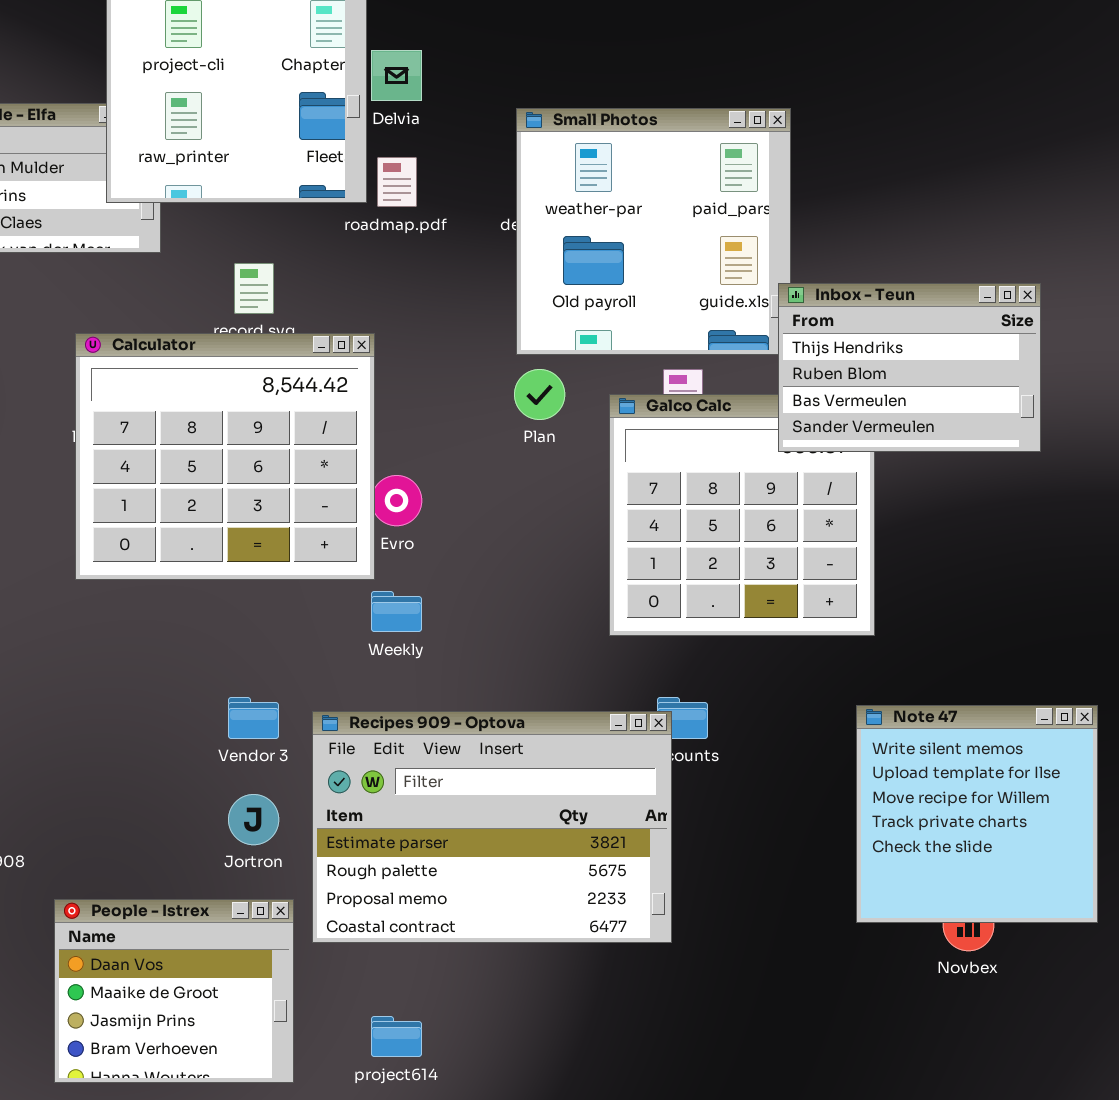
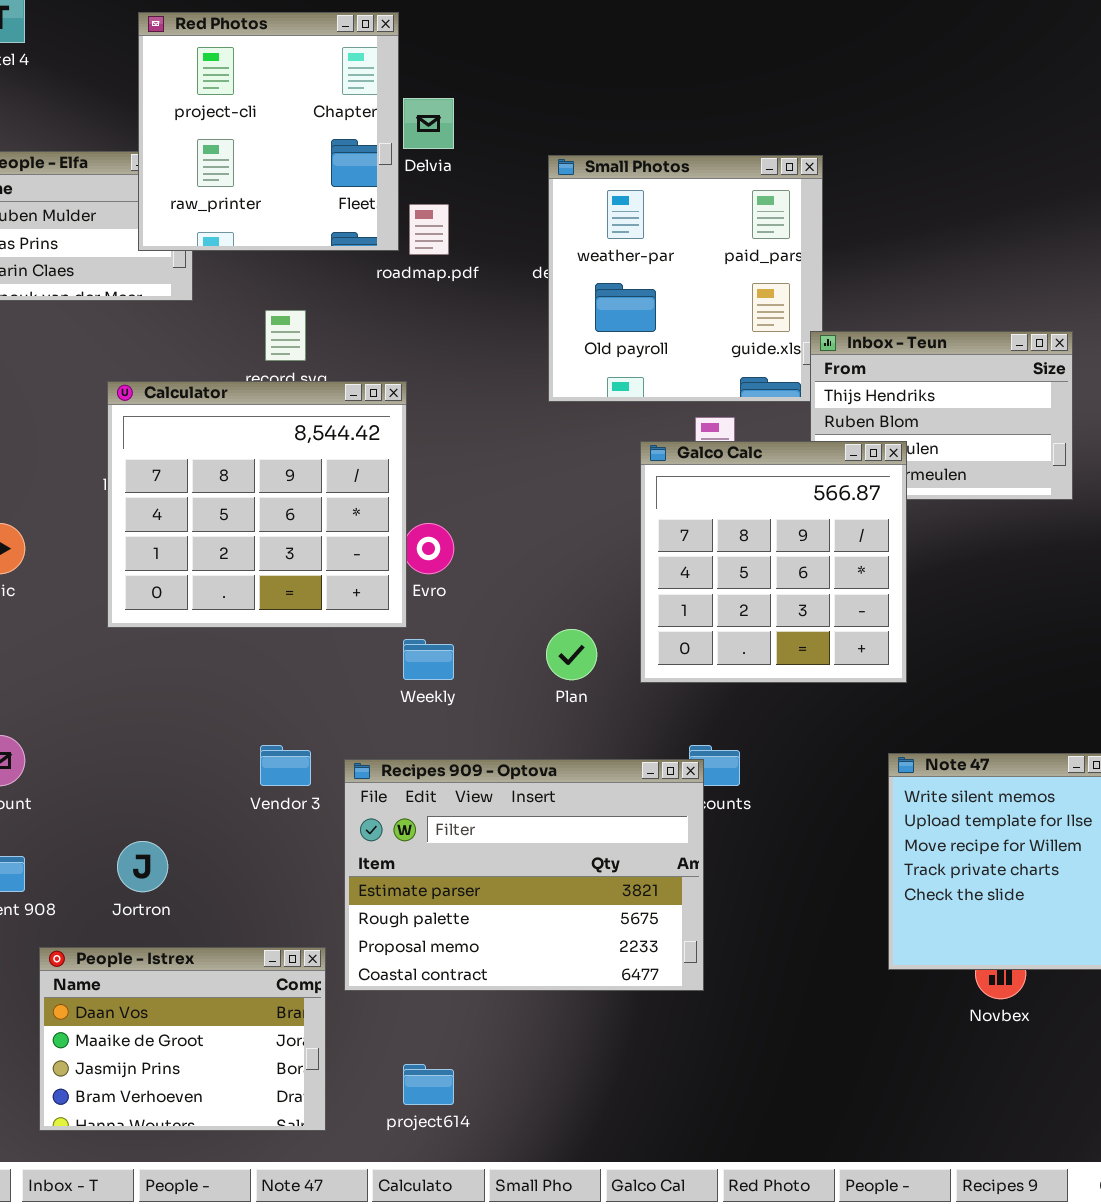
Plan: [514,369,565,420] -> [546,629,597,680], moved
Galco Calc: [609,394,875,636] -> [640,441,907,683], raised
Jortron: [228,794,279,845] -> [117,841,168,892], moved
People - Istrex: [54,899,294,1083] -> [39,947,326,1131], resized

